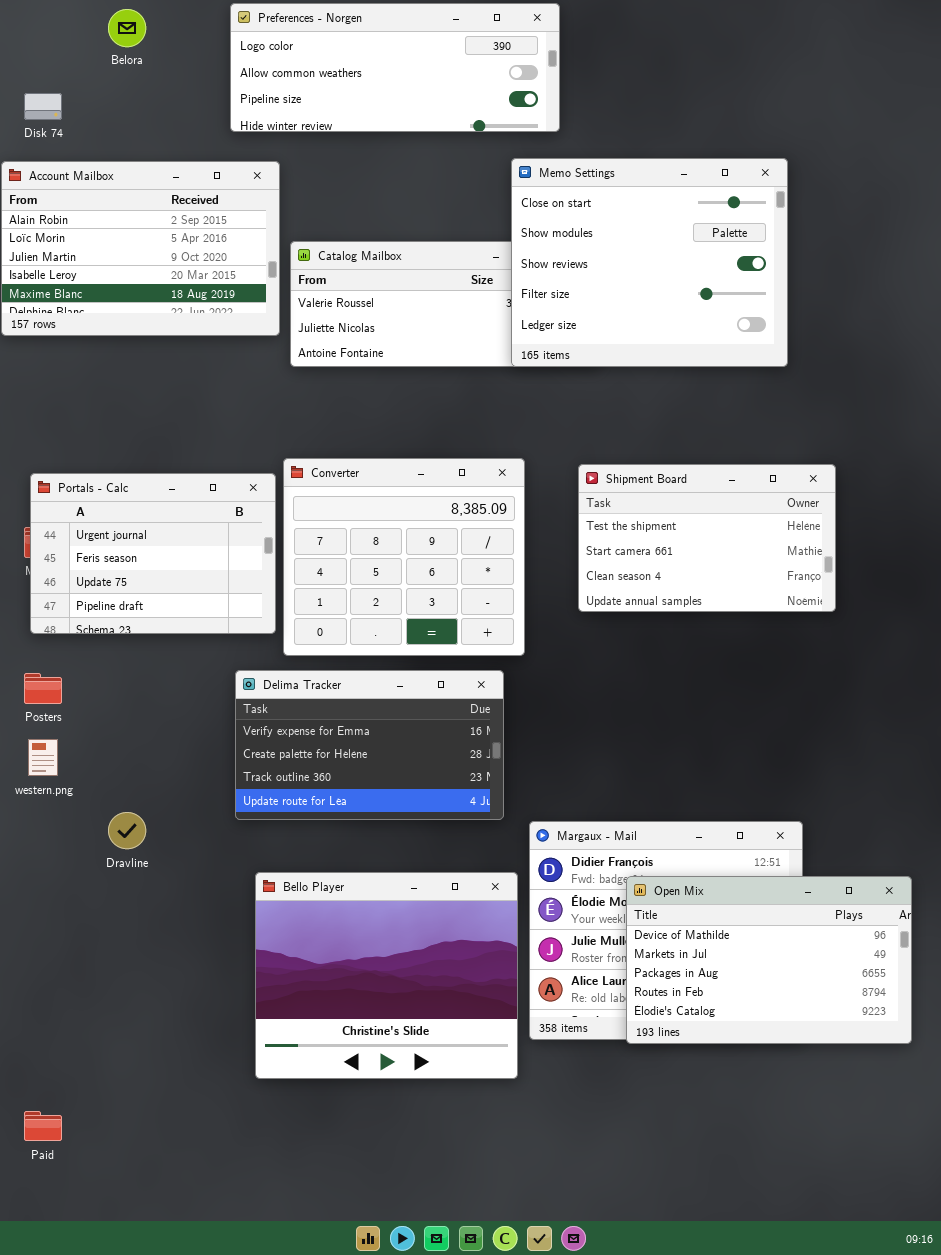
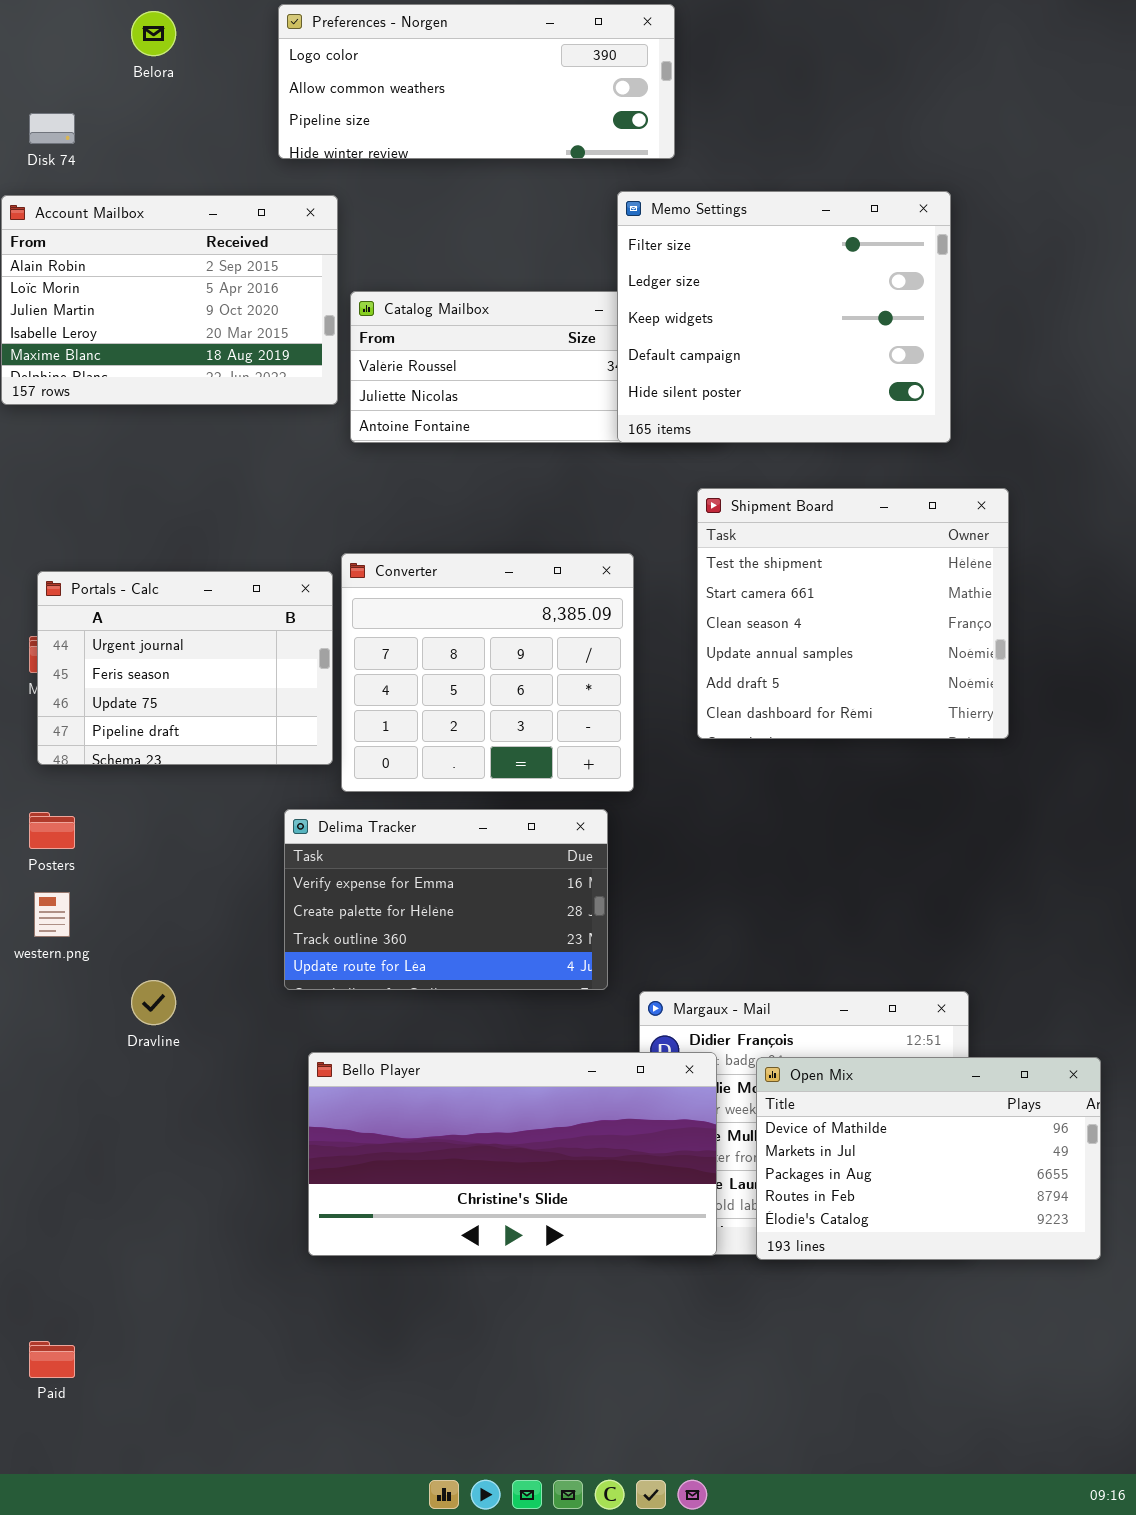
Memo Settings: [511,158,788,367] -> [617,191,951,443], scrolled down 3 rows
Shipment Board: [578,464,836,612] -> [697,488,1009,739], resized
Bello Player: [255,872,518,1079] -> [308,1052,717,1256], resized

